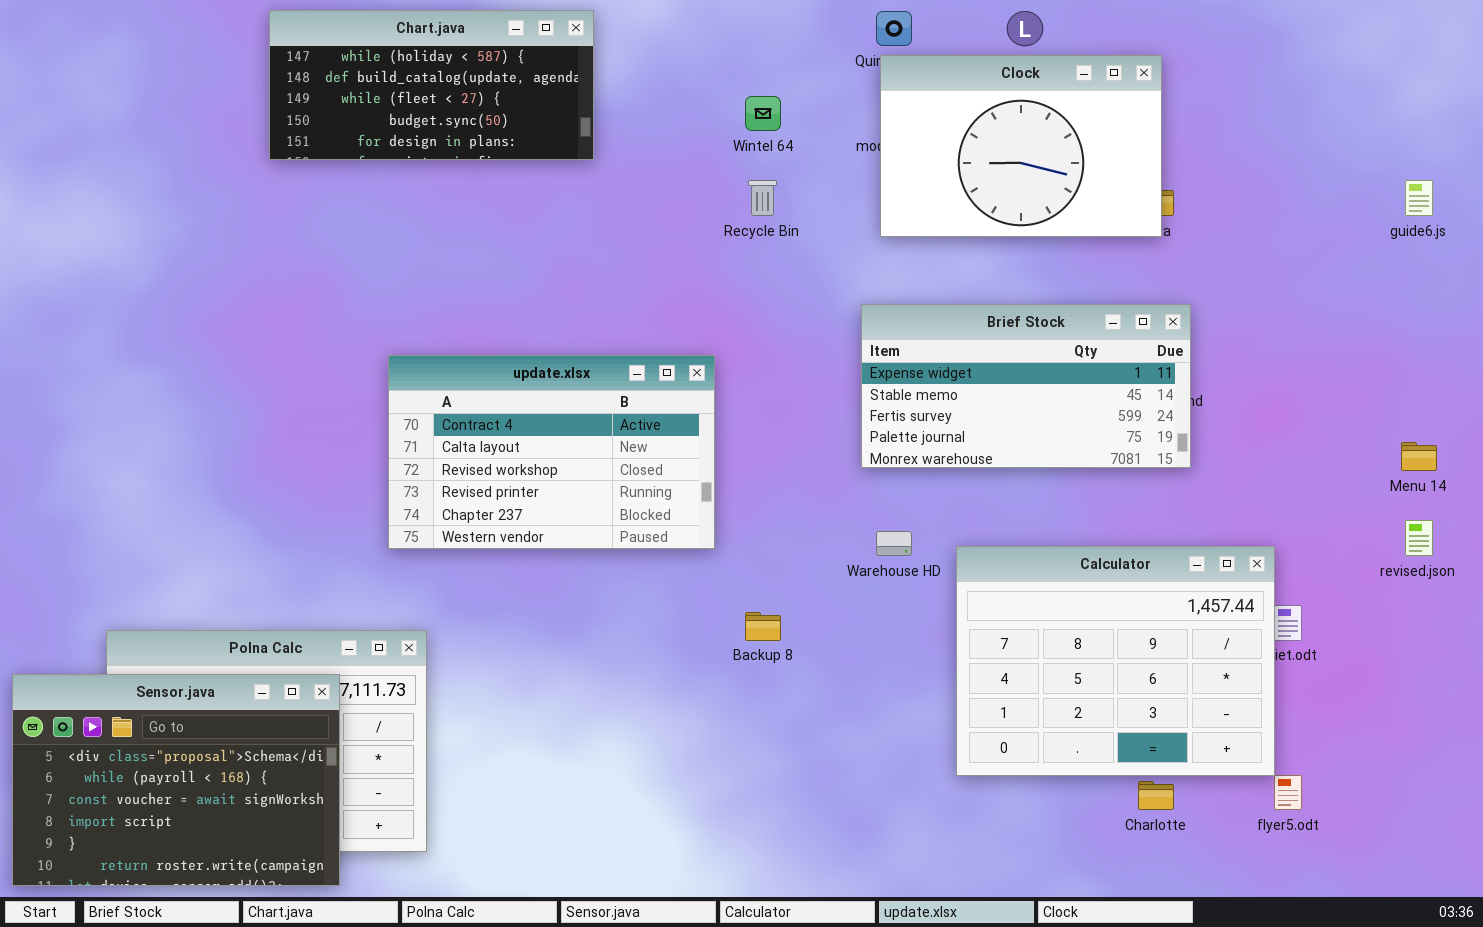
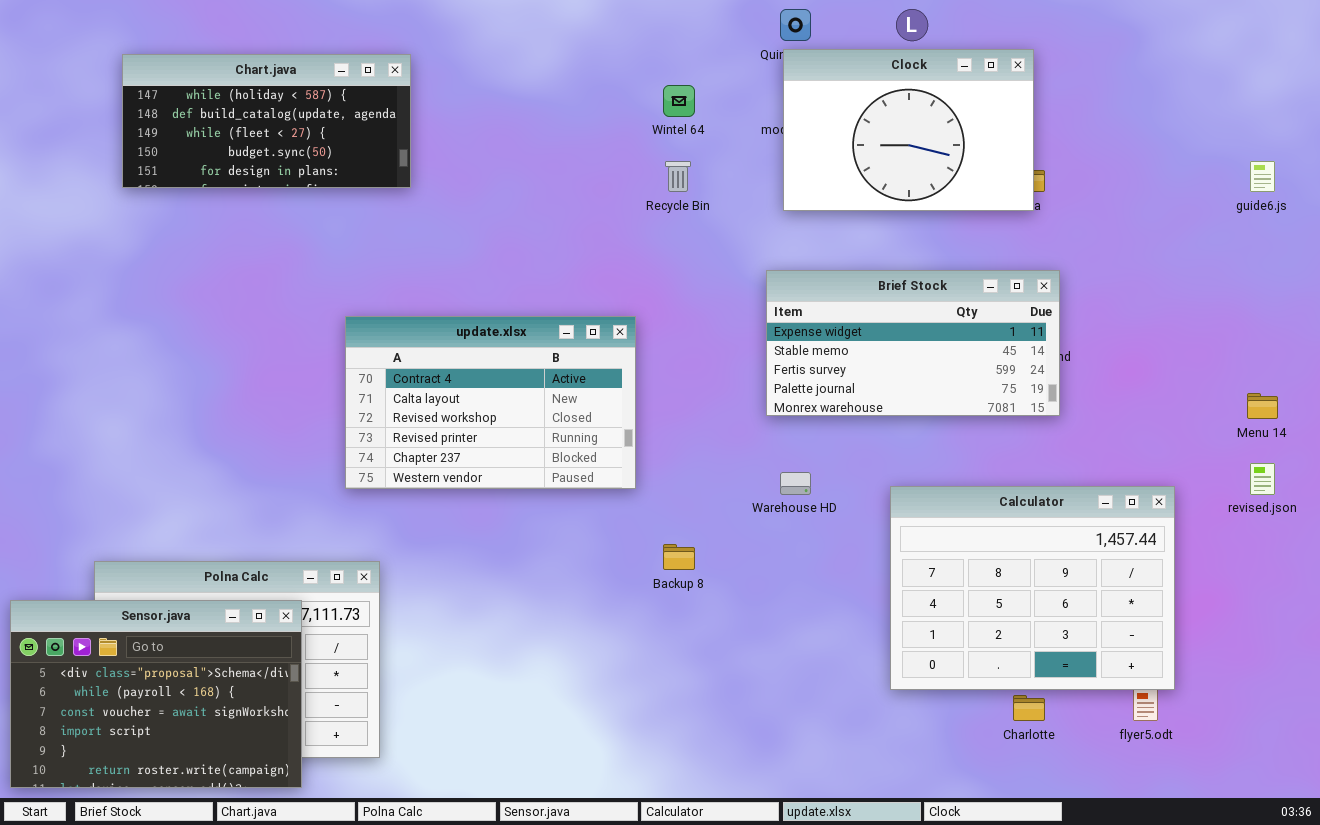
Chart.java: [269,10,594,160] -> [122,54,411,188], moved
Calculator: [956,546,1275,776] -> [890,486,1175,690], moved

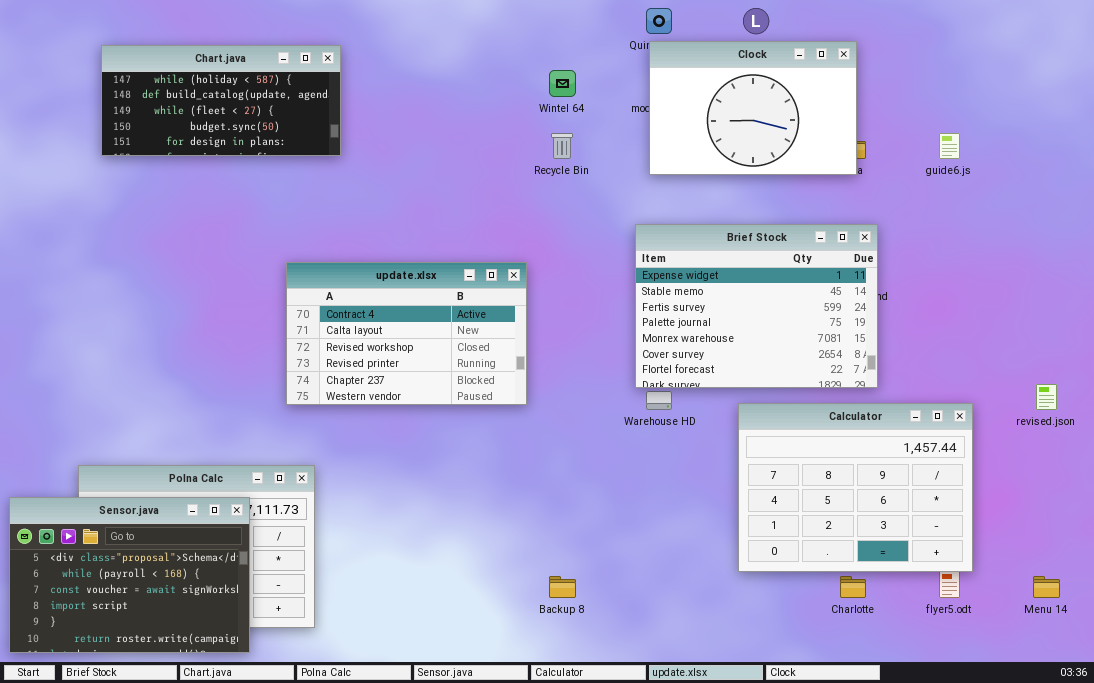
guide6.js: [1250,161,1275,192] -> [939,133,960,159], moved
Brief Stock: [766,270,1060,416] -> [635,224,878,388], resized
Menu 14: [1247,393,1278,419] -> [1033,576,1060,598], moved
Backup 8: [663,544,695,570] -> [549,576,576,598], moved

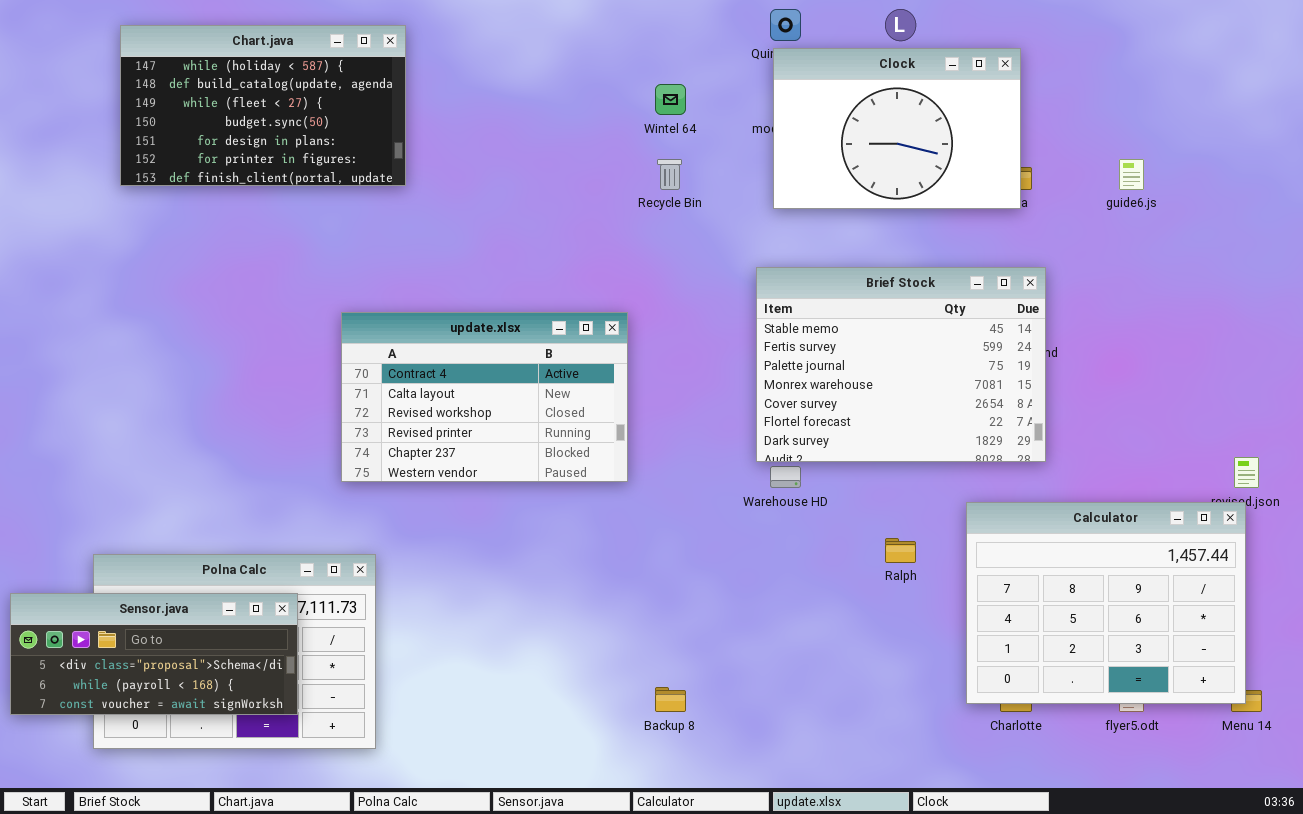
Chart.java: [101,45,341,156] -> [120,25,406,186], resized
Brief Stock: [635,224,878,388] -> [756,267,1046,462], scrolled down 1 row
Calculator: [738,403,973,572] -> [966,502,1246,704], moved
Sensor.java: [9,497,250,653] -> [10,593,298,715], resized

